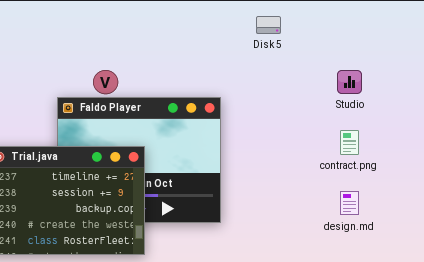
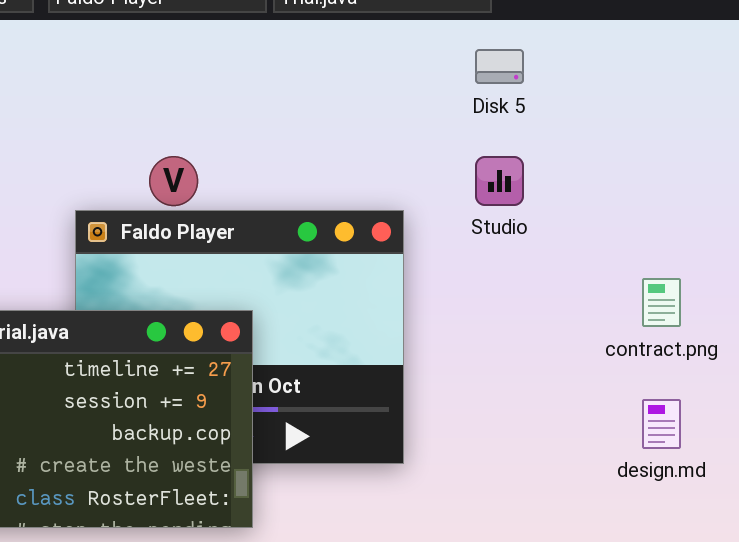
Studio: [337,70,362,94] -> [475,156,524,206], moved

